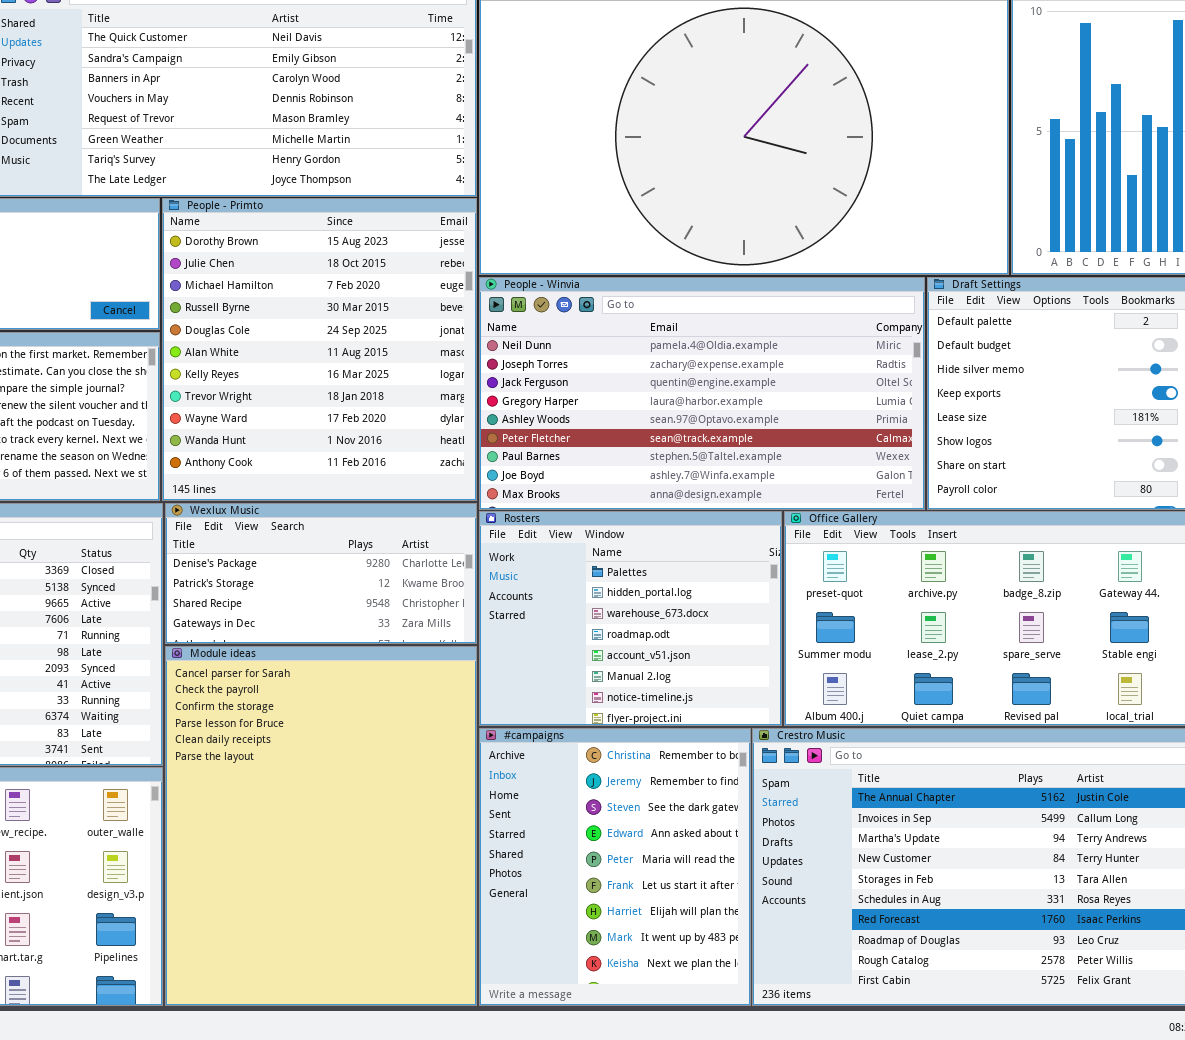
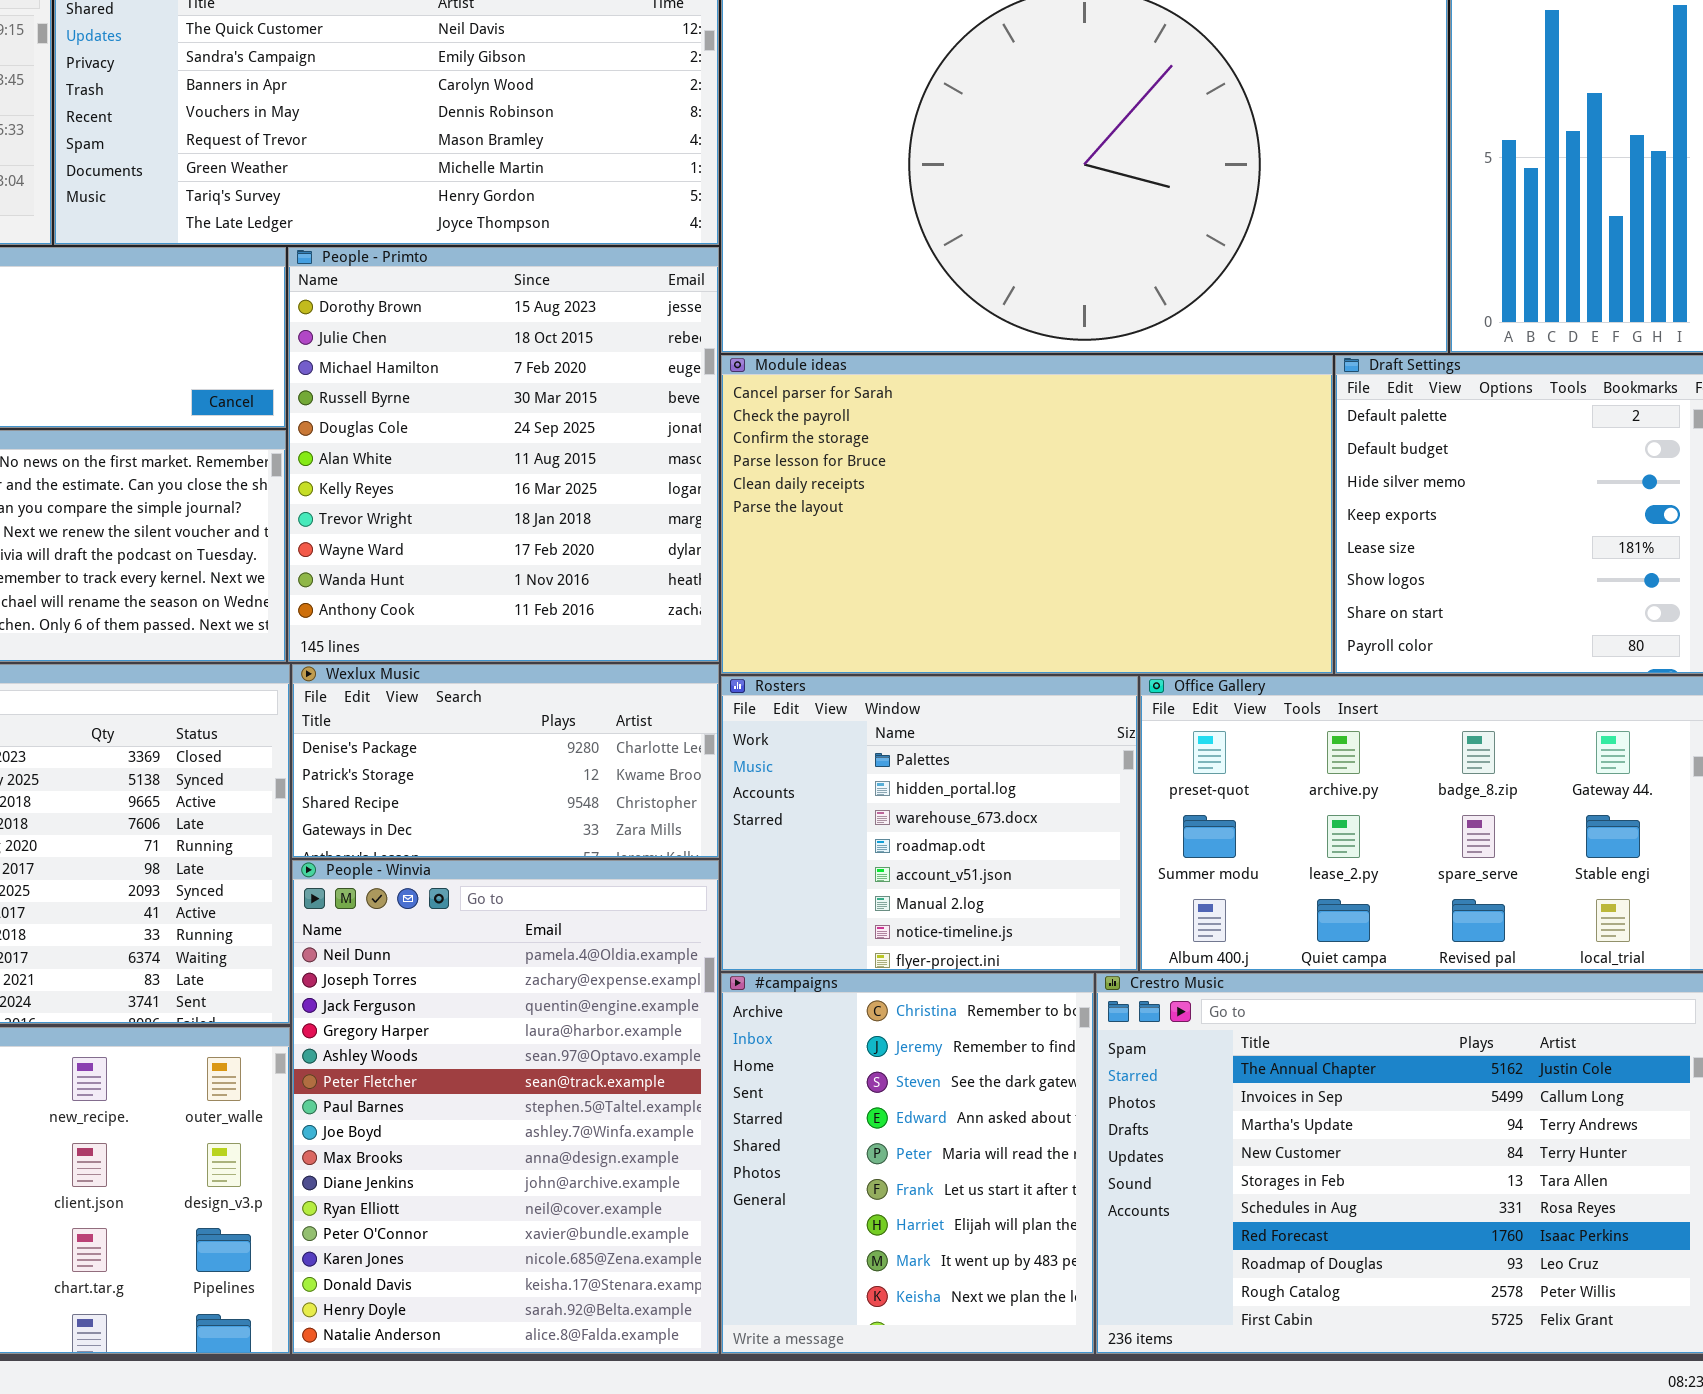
People - Winvia: [479,277,925,510] -> [292,860,719,1354], moved, resized
Module ideas: [165,646,477,1006] -> [721,355,1333,674], moved, resized

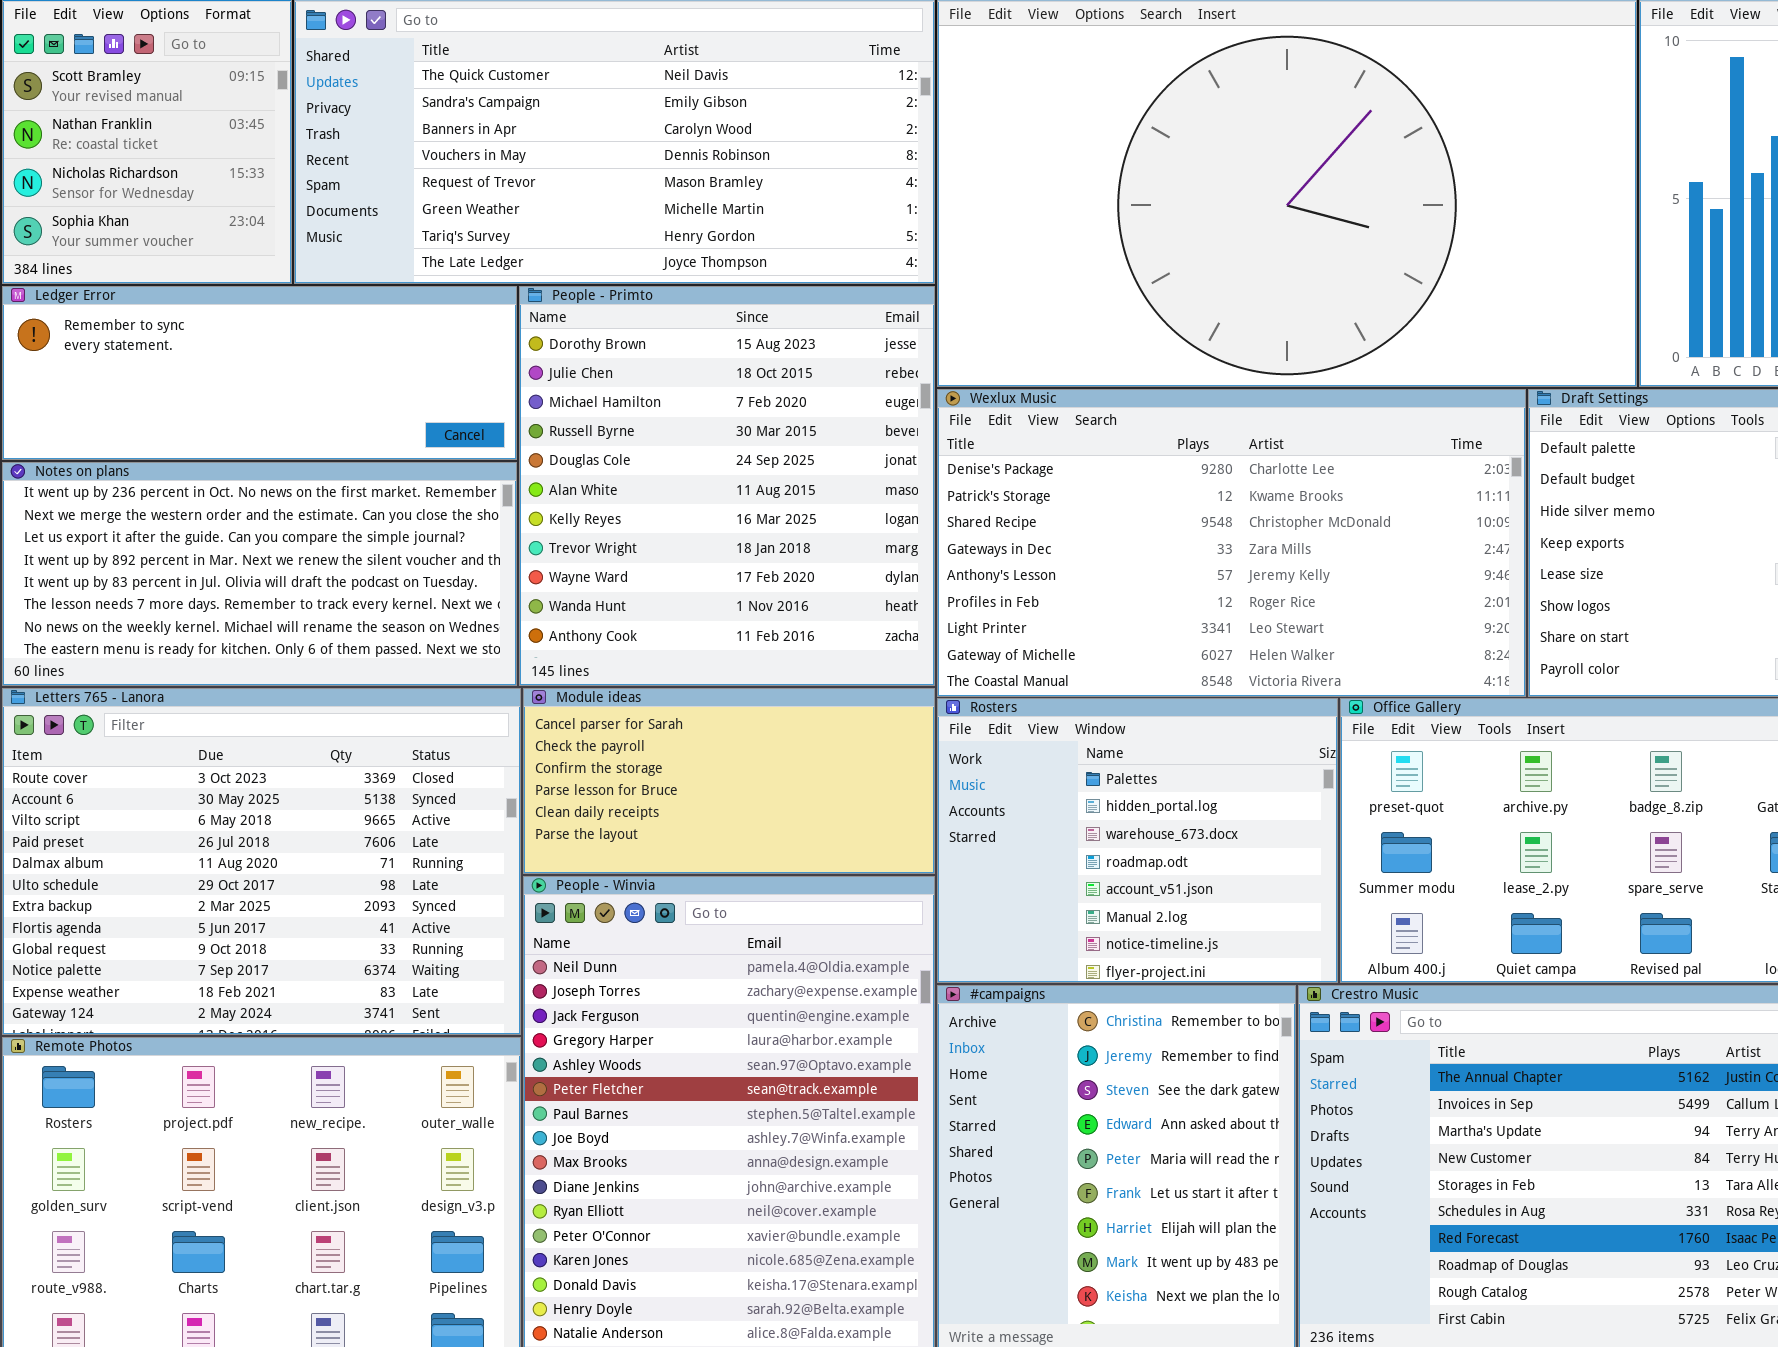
Module ideas: [721,355,1333,674] -> [523,688,935,874], moved, resized
Wexlux Music: [292,664,719,858] -> [937,389,1526,697], moved, resized

